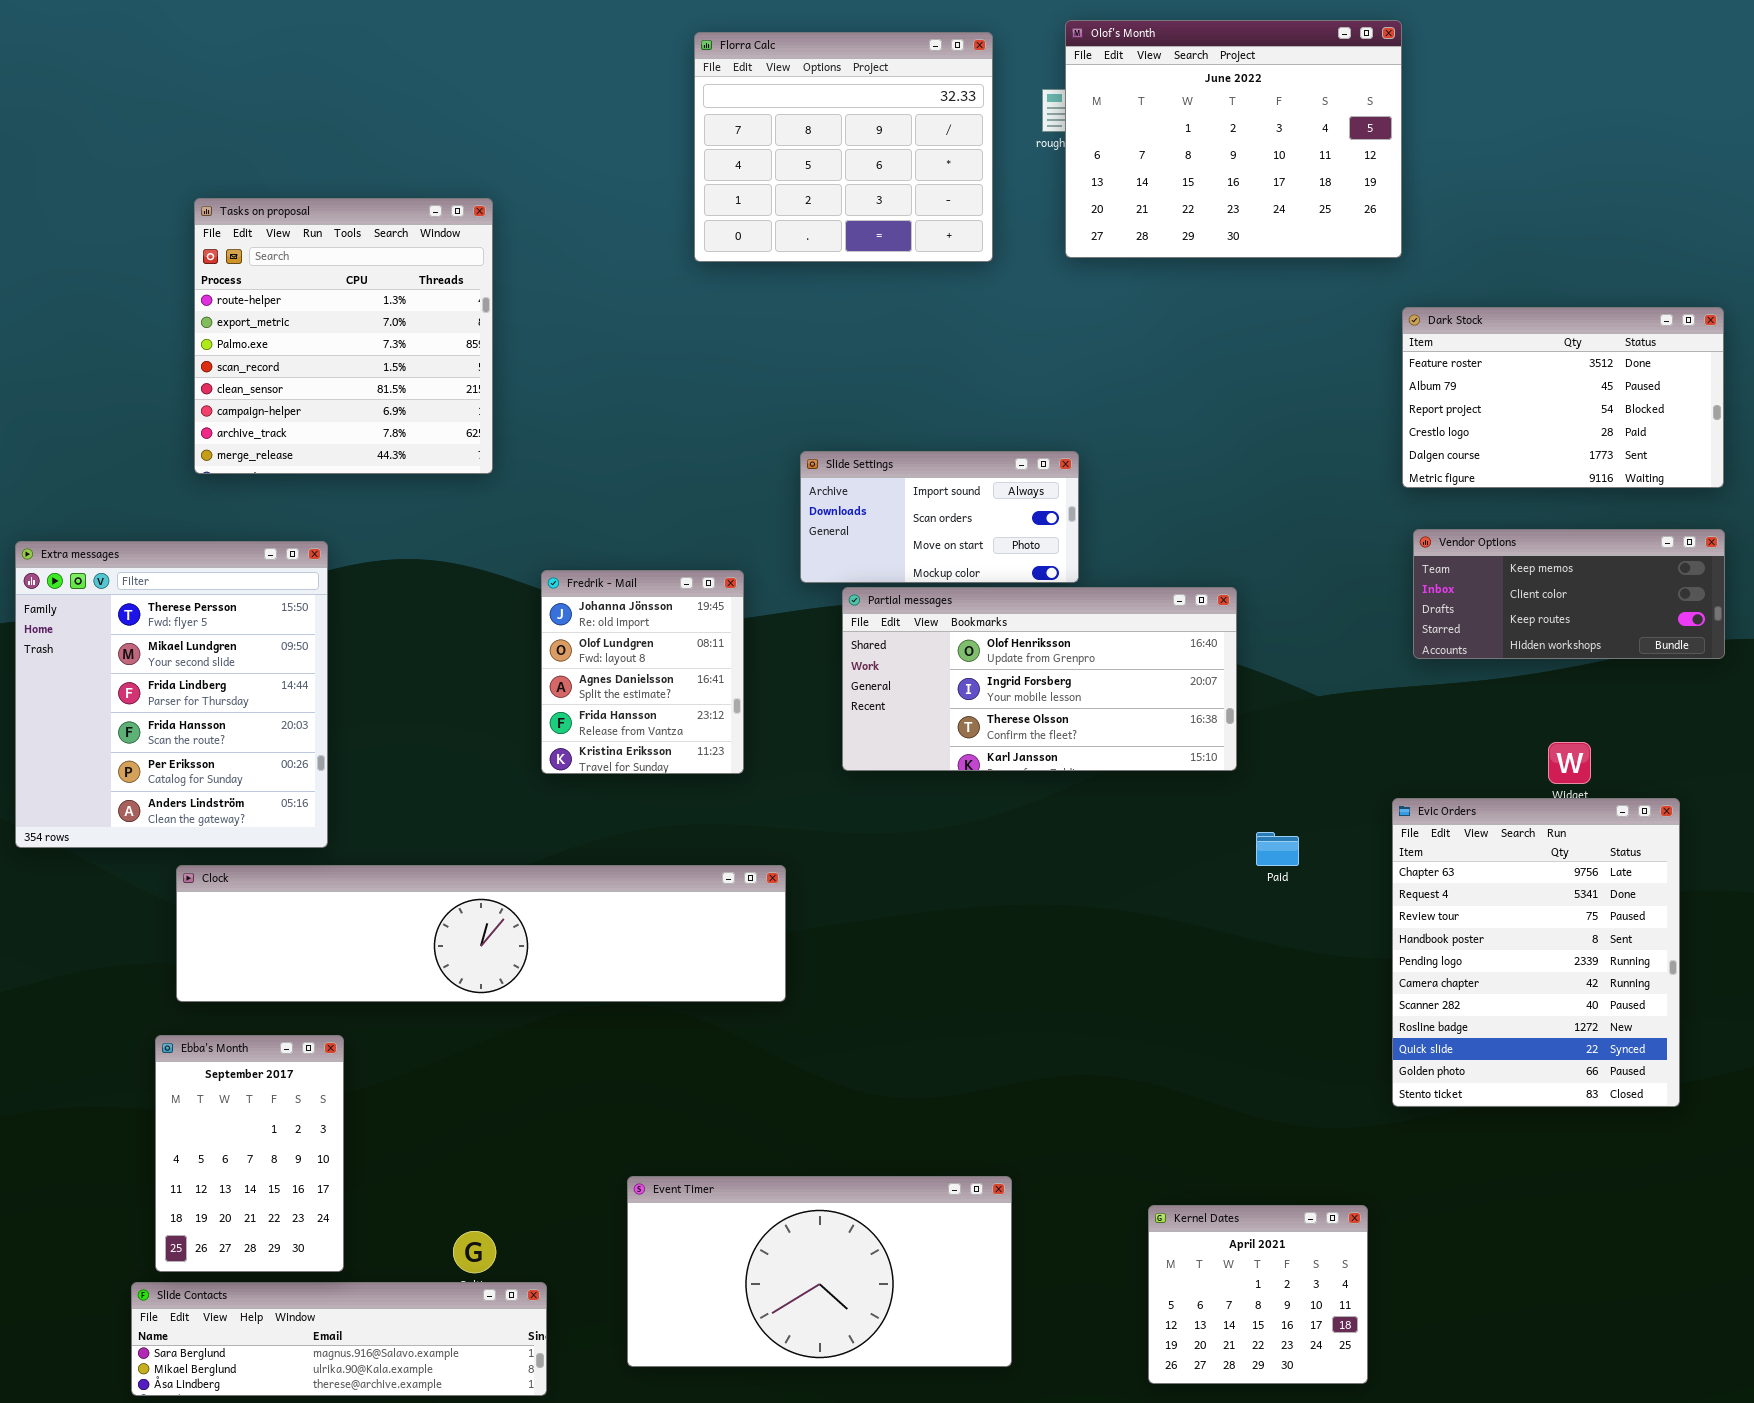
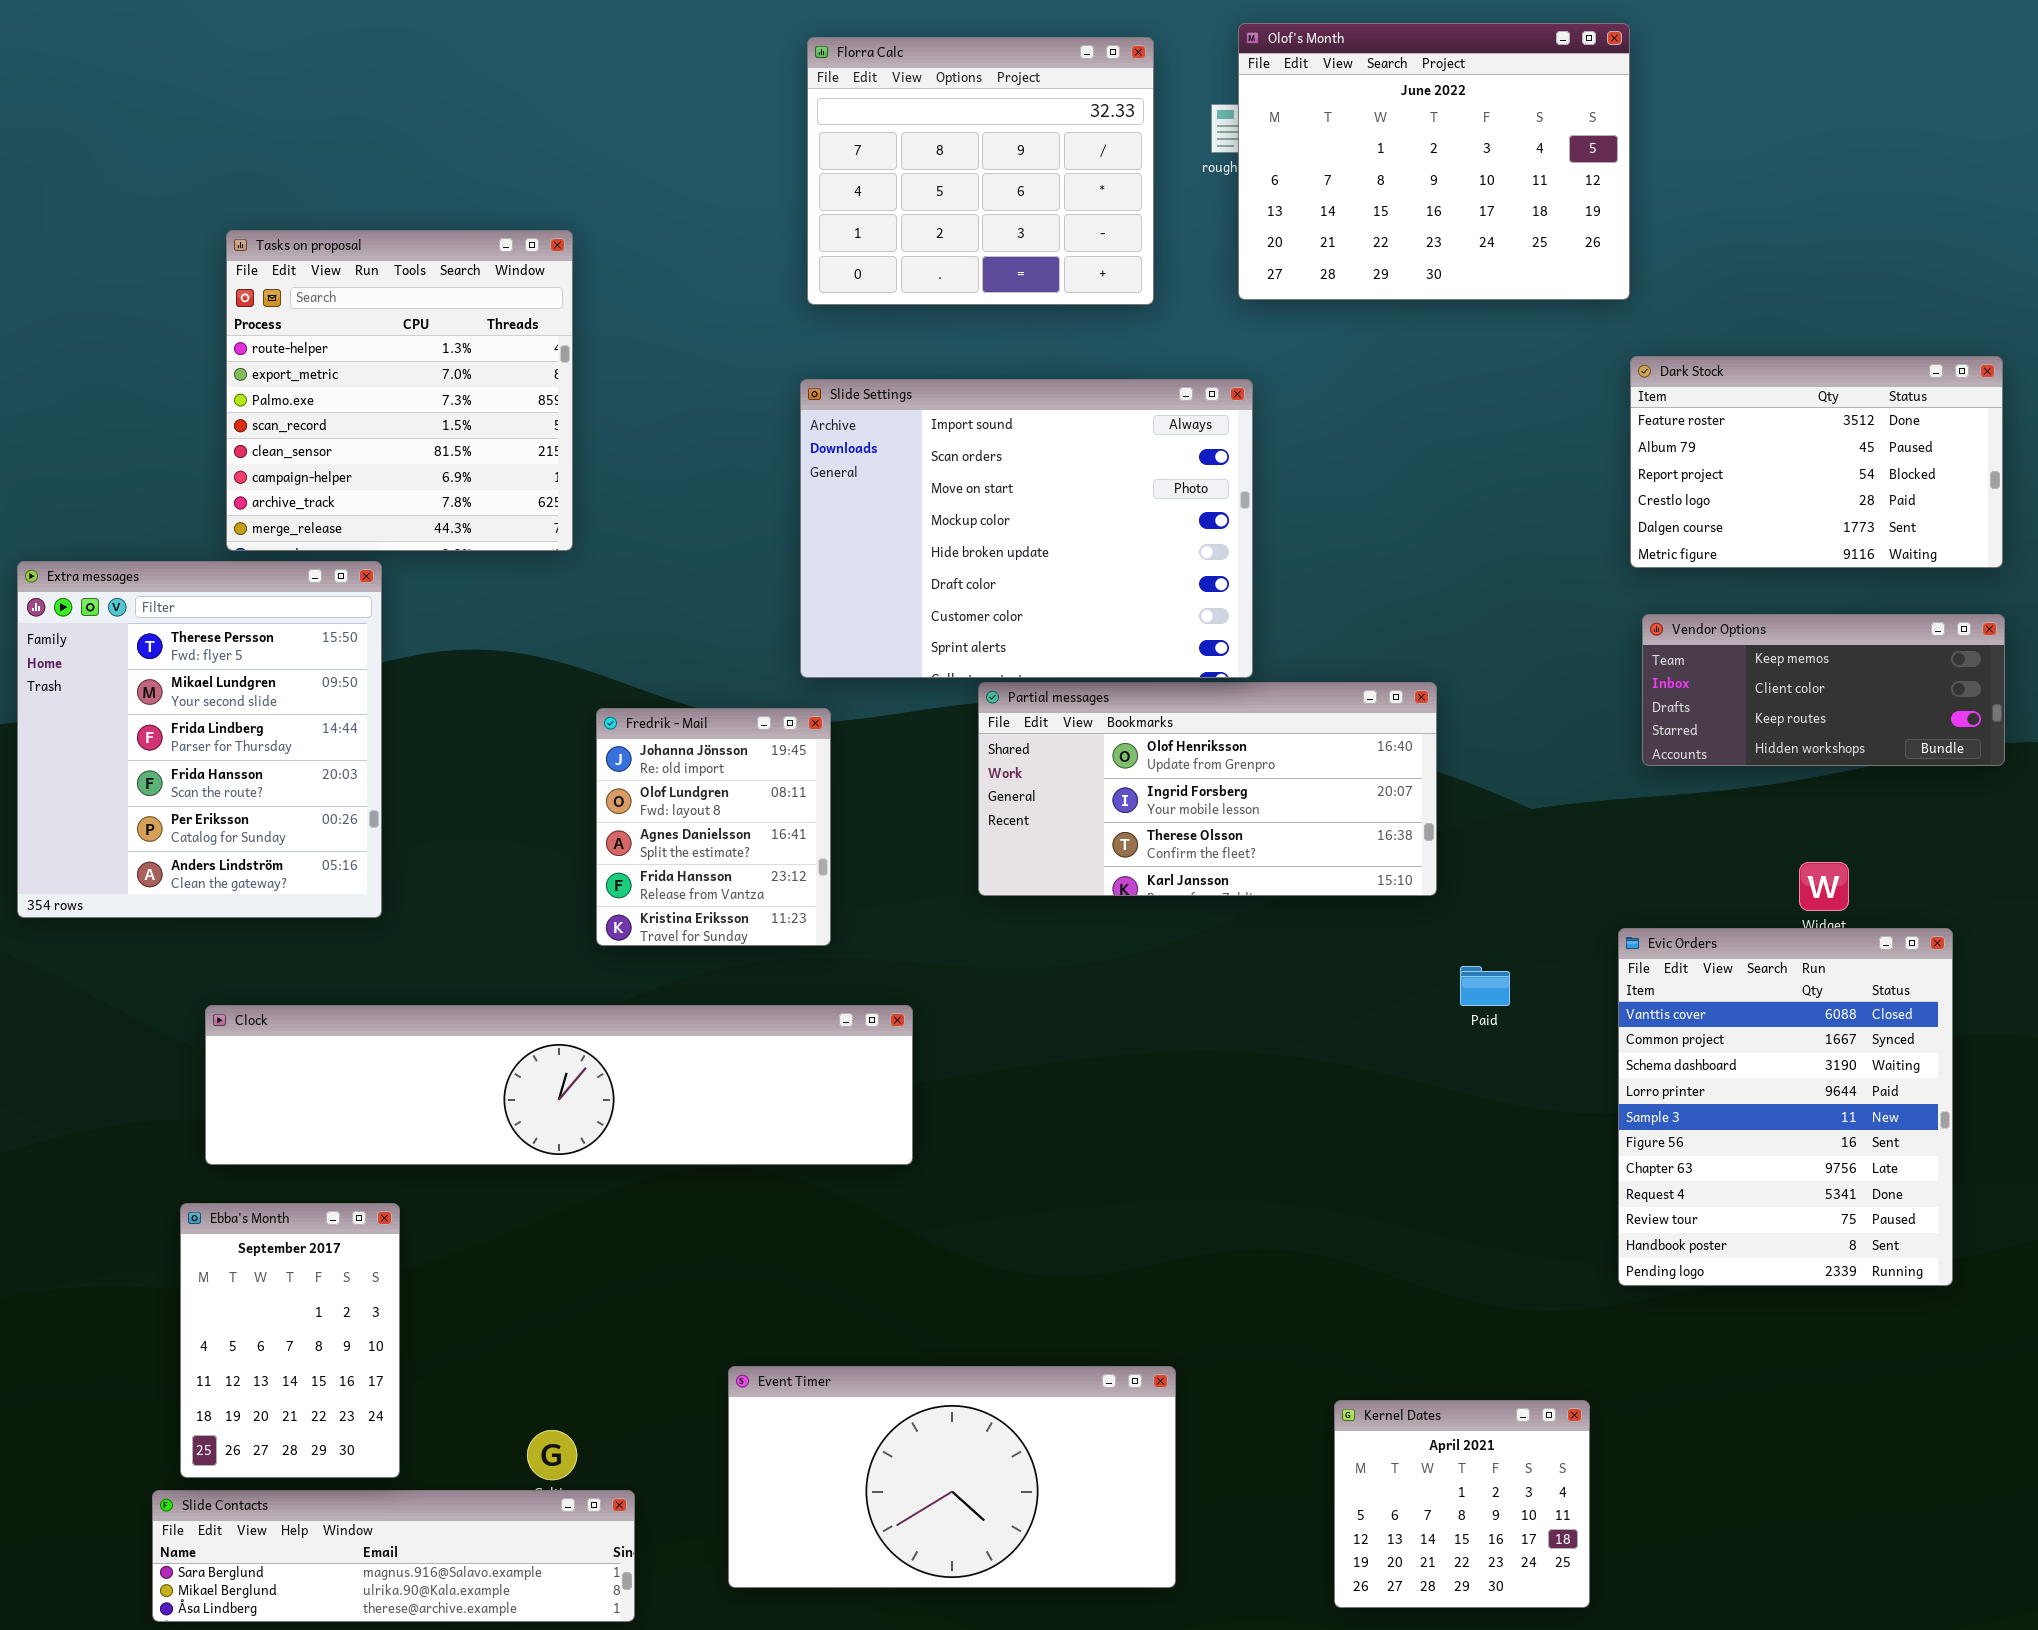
Slide Settings: [800,451,1079,583] -> [800,379,1253,678], resized
Extra messages: [15,541,328,848] -> [17,561,382,918], moved
Fredrik - Mail: [541,570,744,774] -> [596,708,831,946], moved
Evic Orders: [1392,798,1680,1107] -> [1618,928,1953,1286], scrolled up 6 rows

